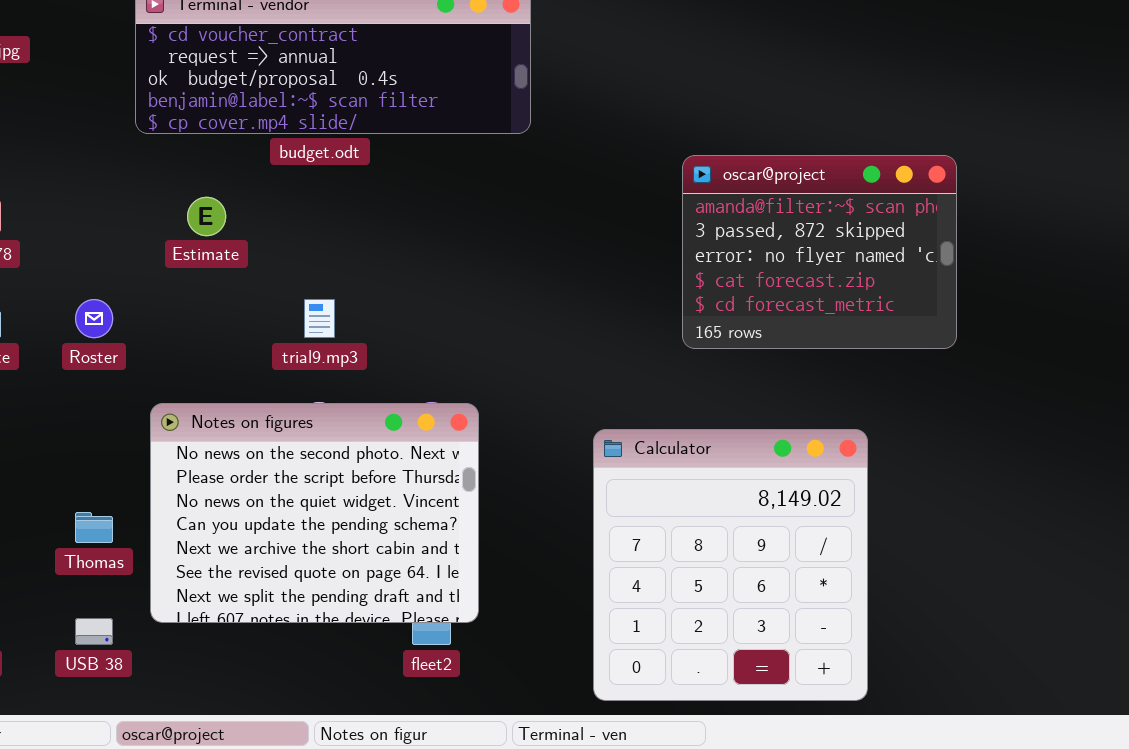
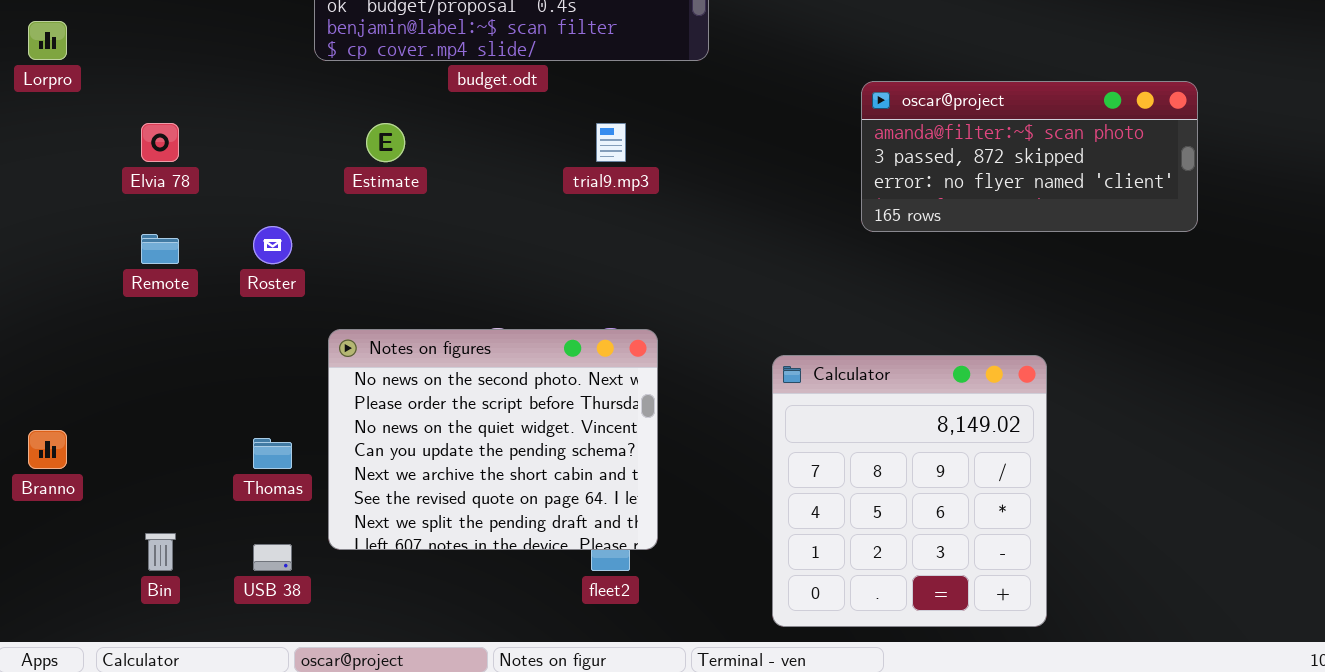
oscar@project: [682,155,957,349] -> [861,81,1198,232], resized
trial9.mp3: [304,299,335,338] -> [596,123,626,162], moved

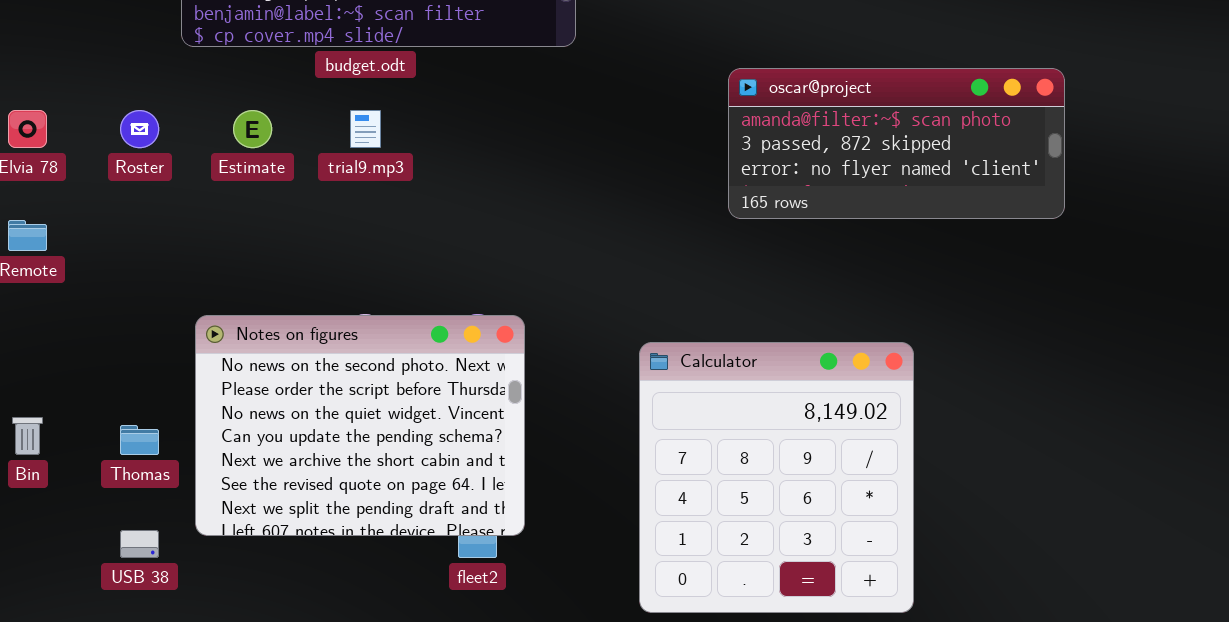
trial9.mp3: [596,123,626,162] -> [350,110,381,148], moved
Roster: [253,226,292,264] -> [120,110,159,148], moved
Bin: [145,533,176,571] -> [12,417,43,455], moved

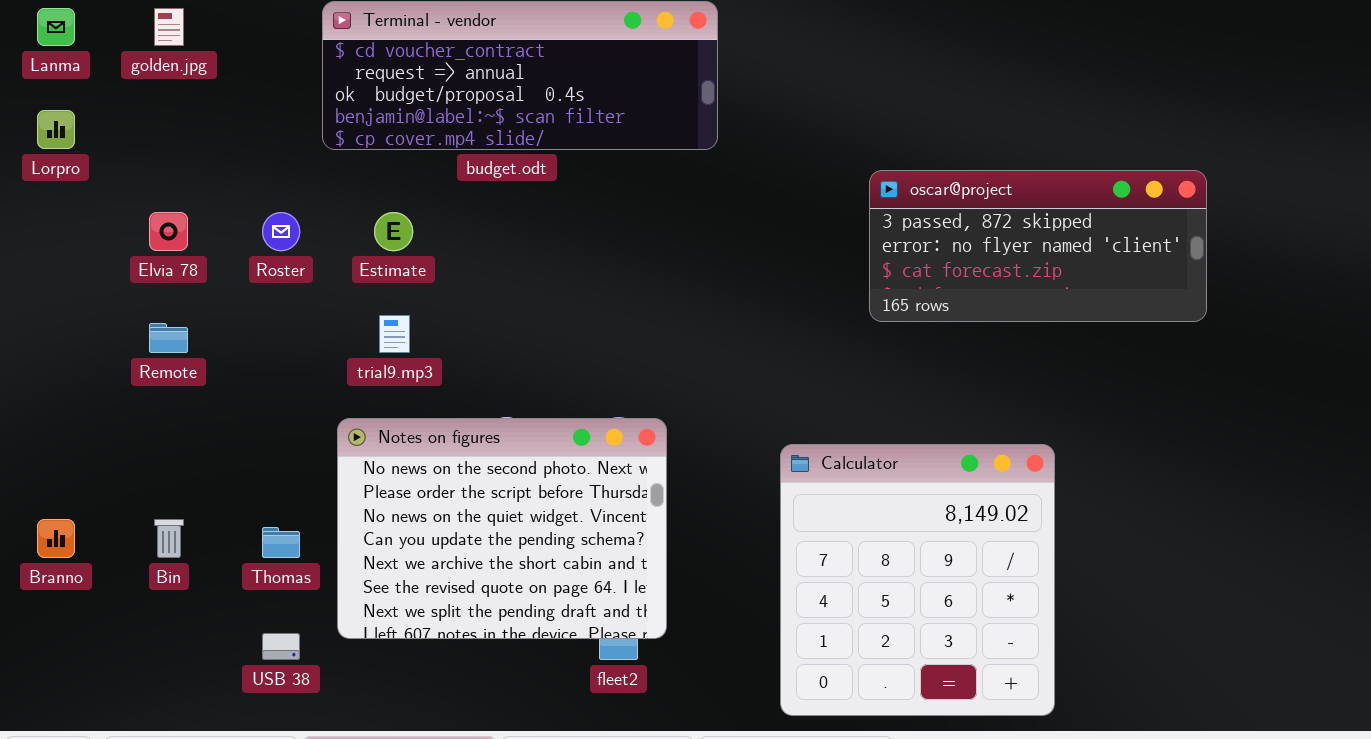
oscar@project: [728,68,1065,219] -> [869,170,1207,322], scrolled down 1 row
trial9.mp3: [350,110,381,148] -> [379,315,410,353], moved

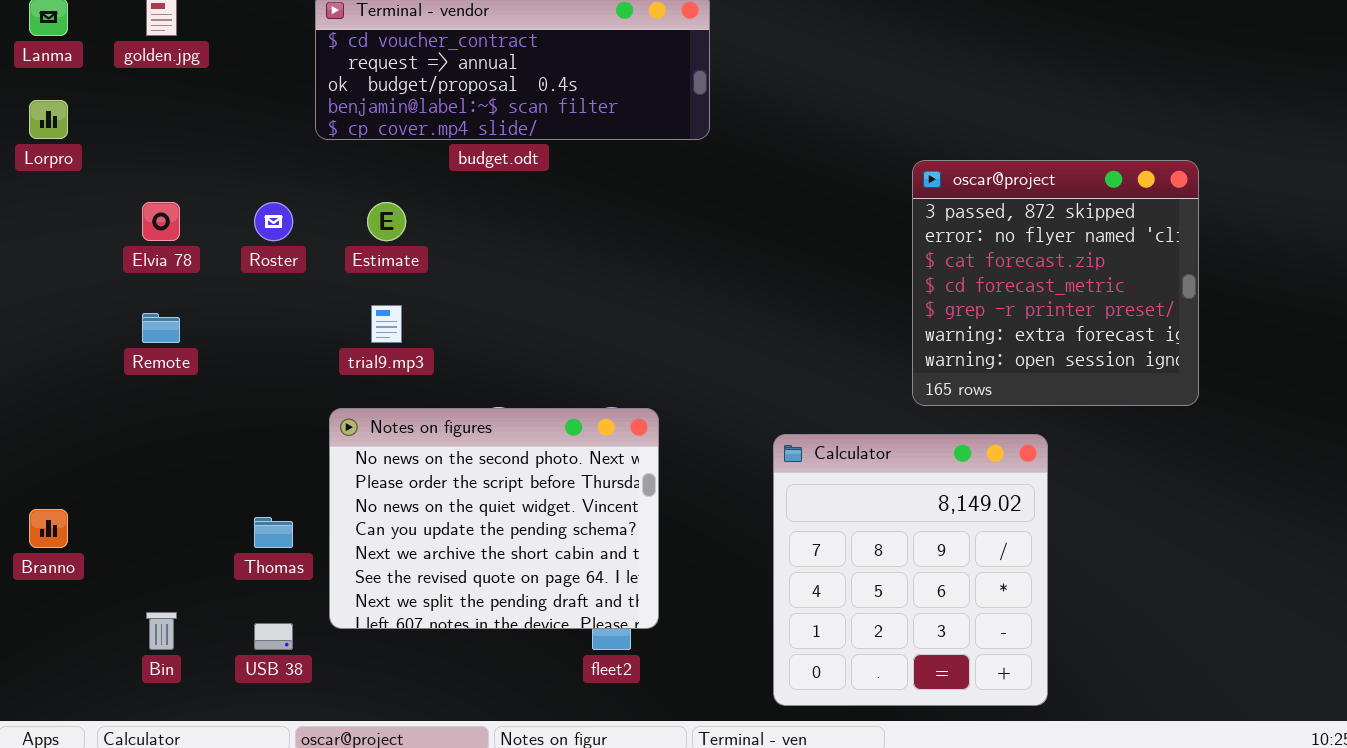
oscar@project: [869,170,1207,322] -> [912,160,1199,406], resized
Bin: [154,519,184,558] -> [146,612,177,650], moved

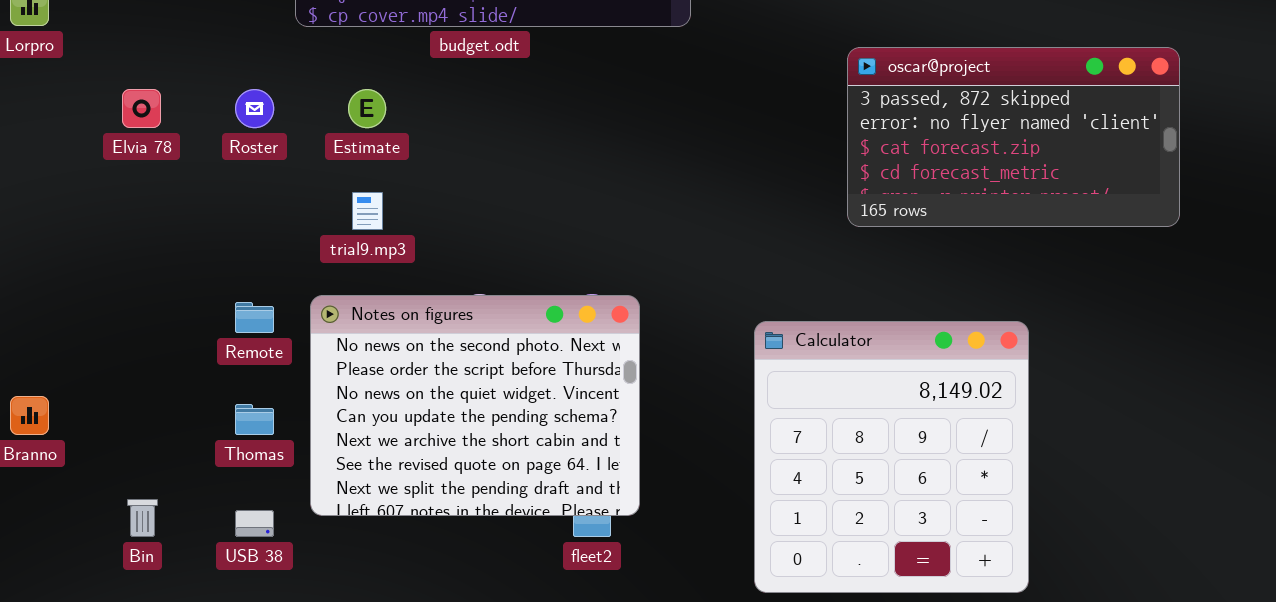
oscar@project: [912,160,1199,406] -> [847,47,1180,227], resized
Remote: [142,313,180,343] -> [235,302,274,333], moved

